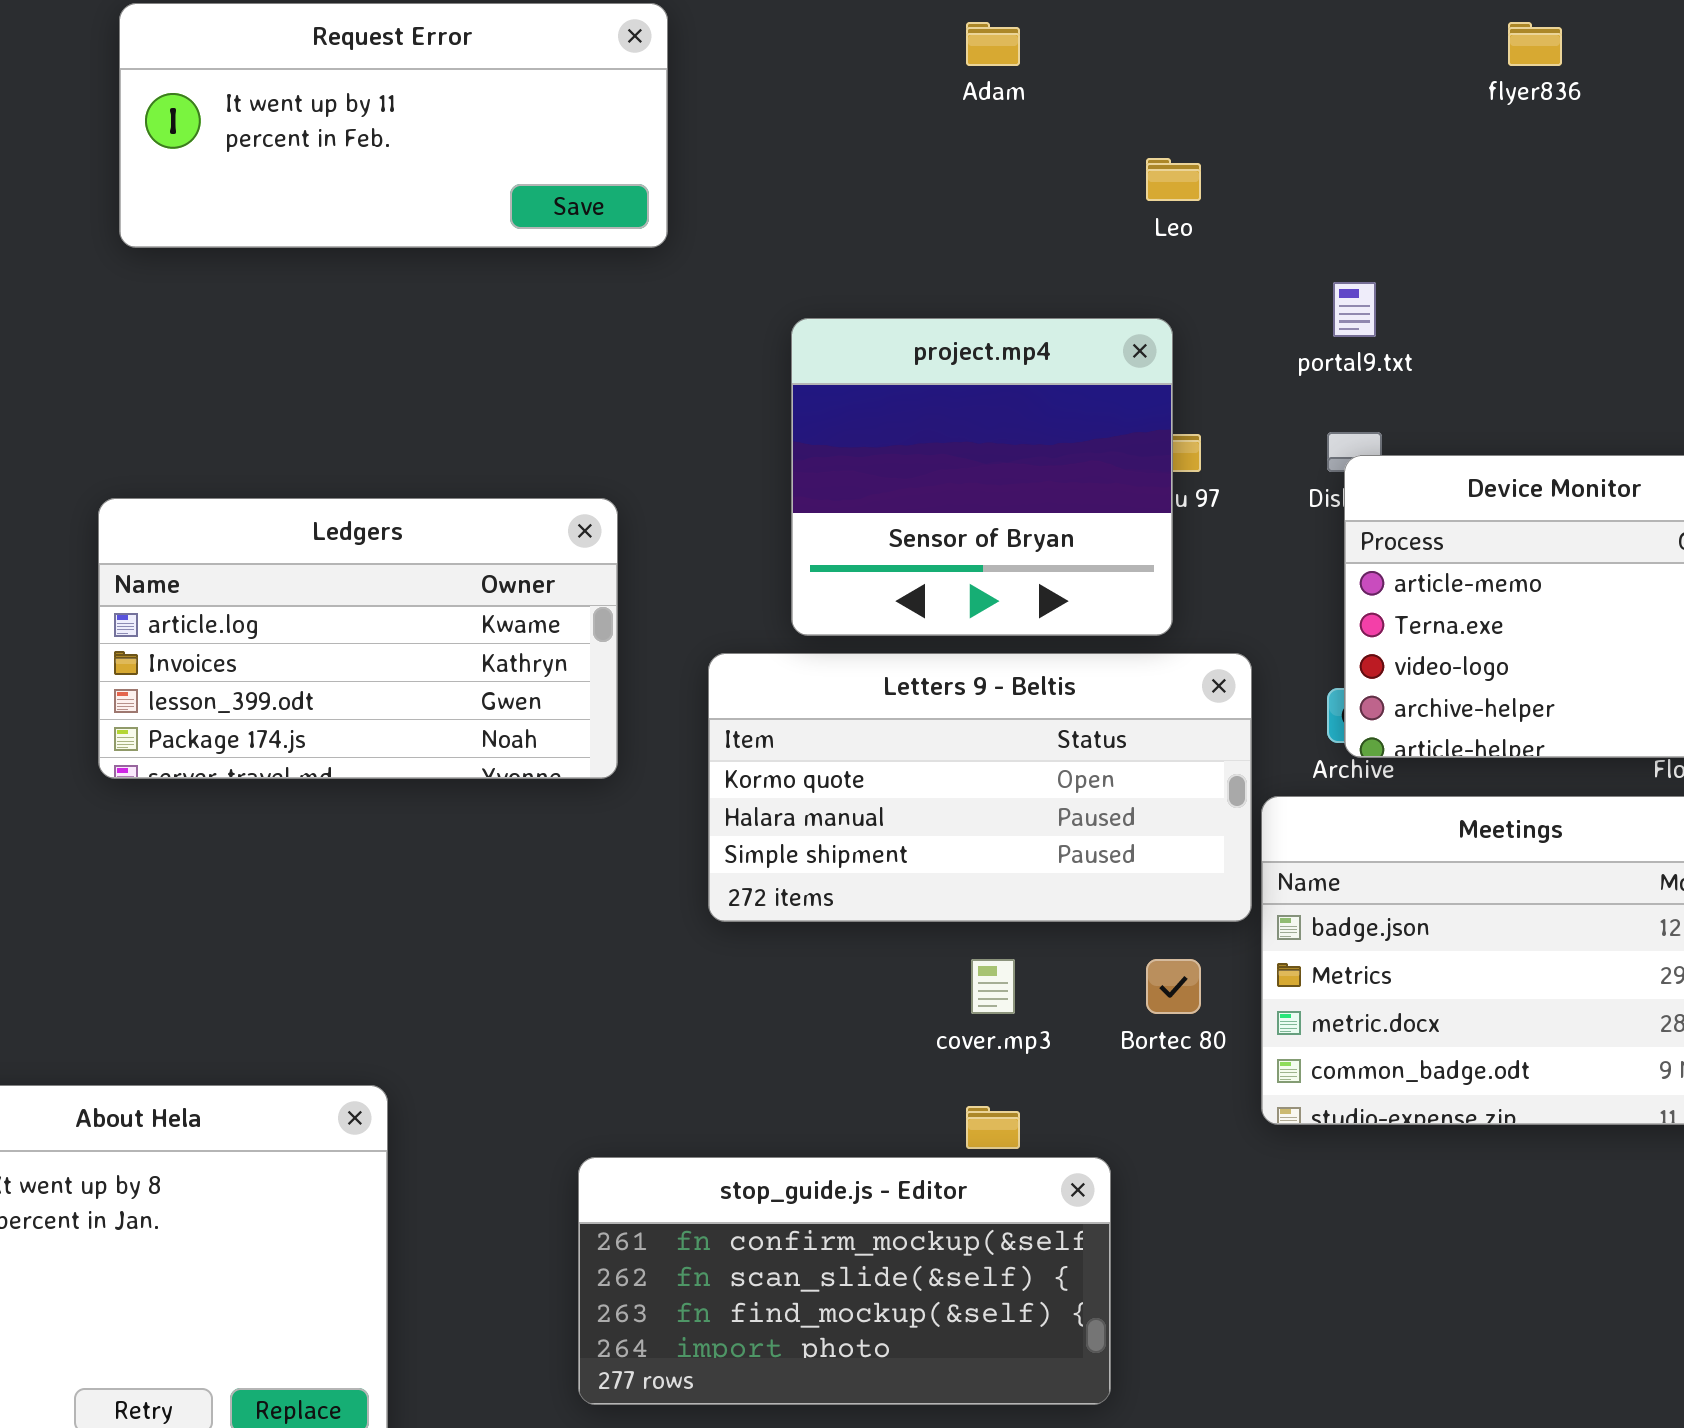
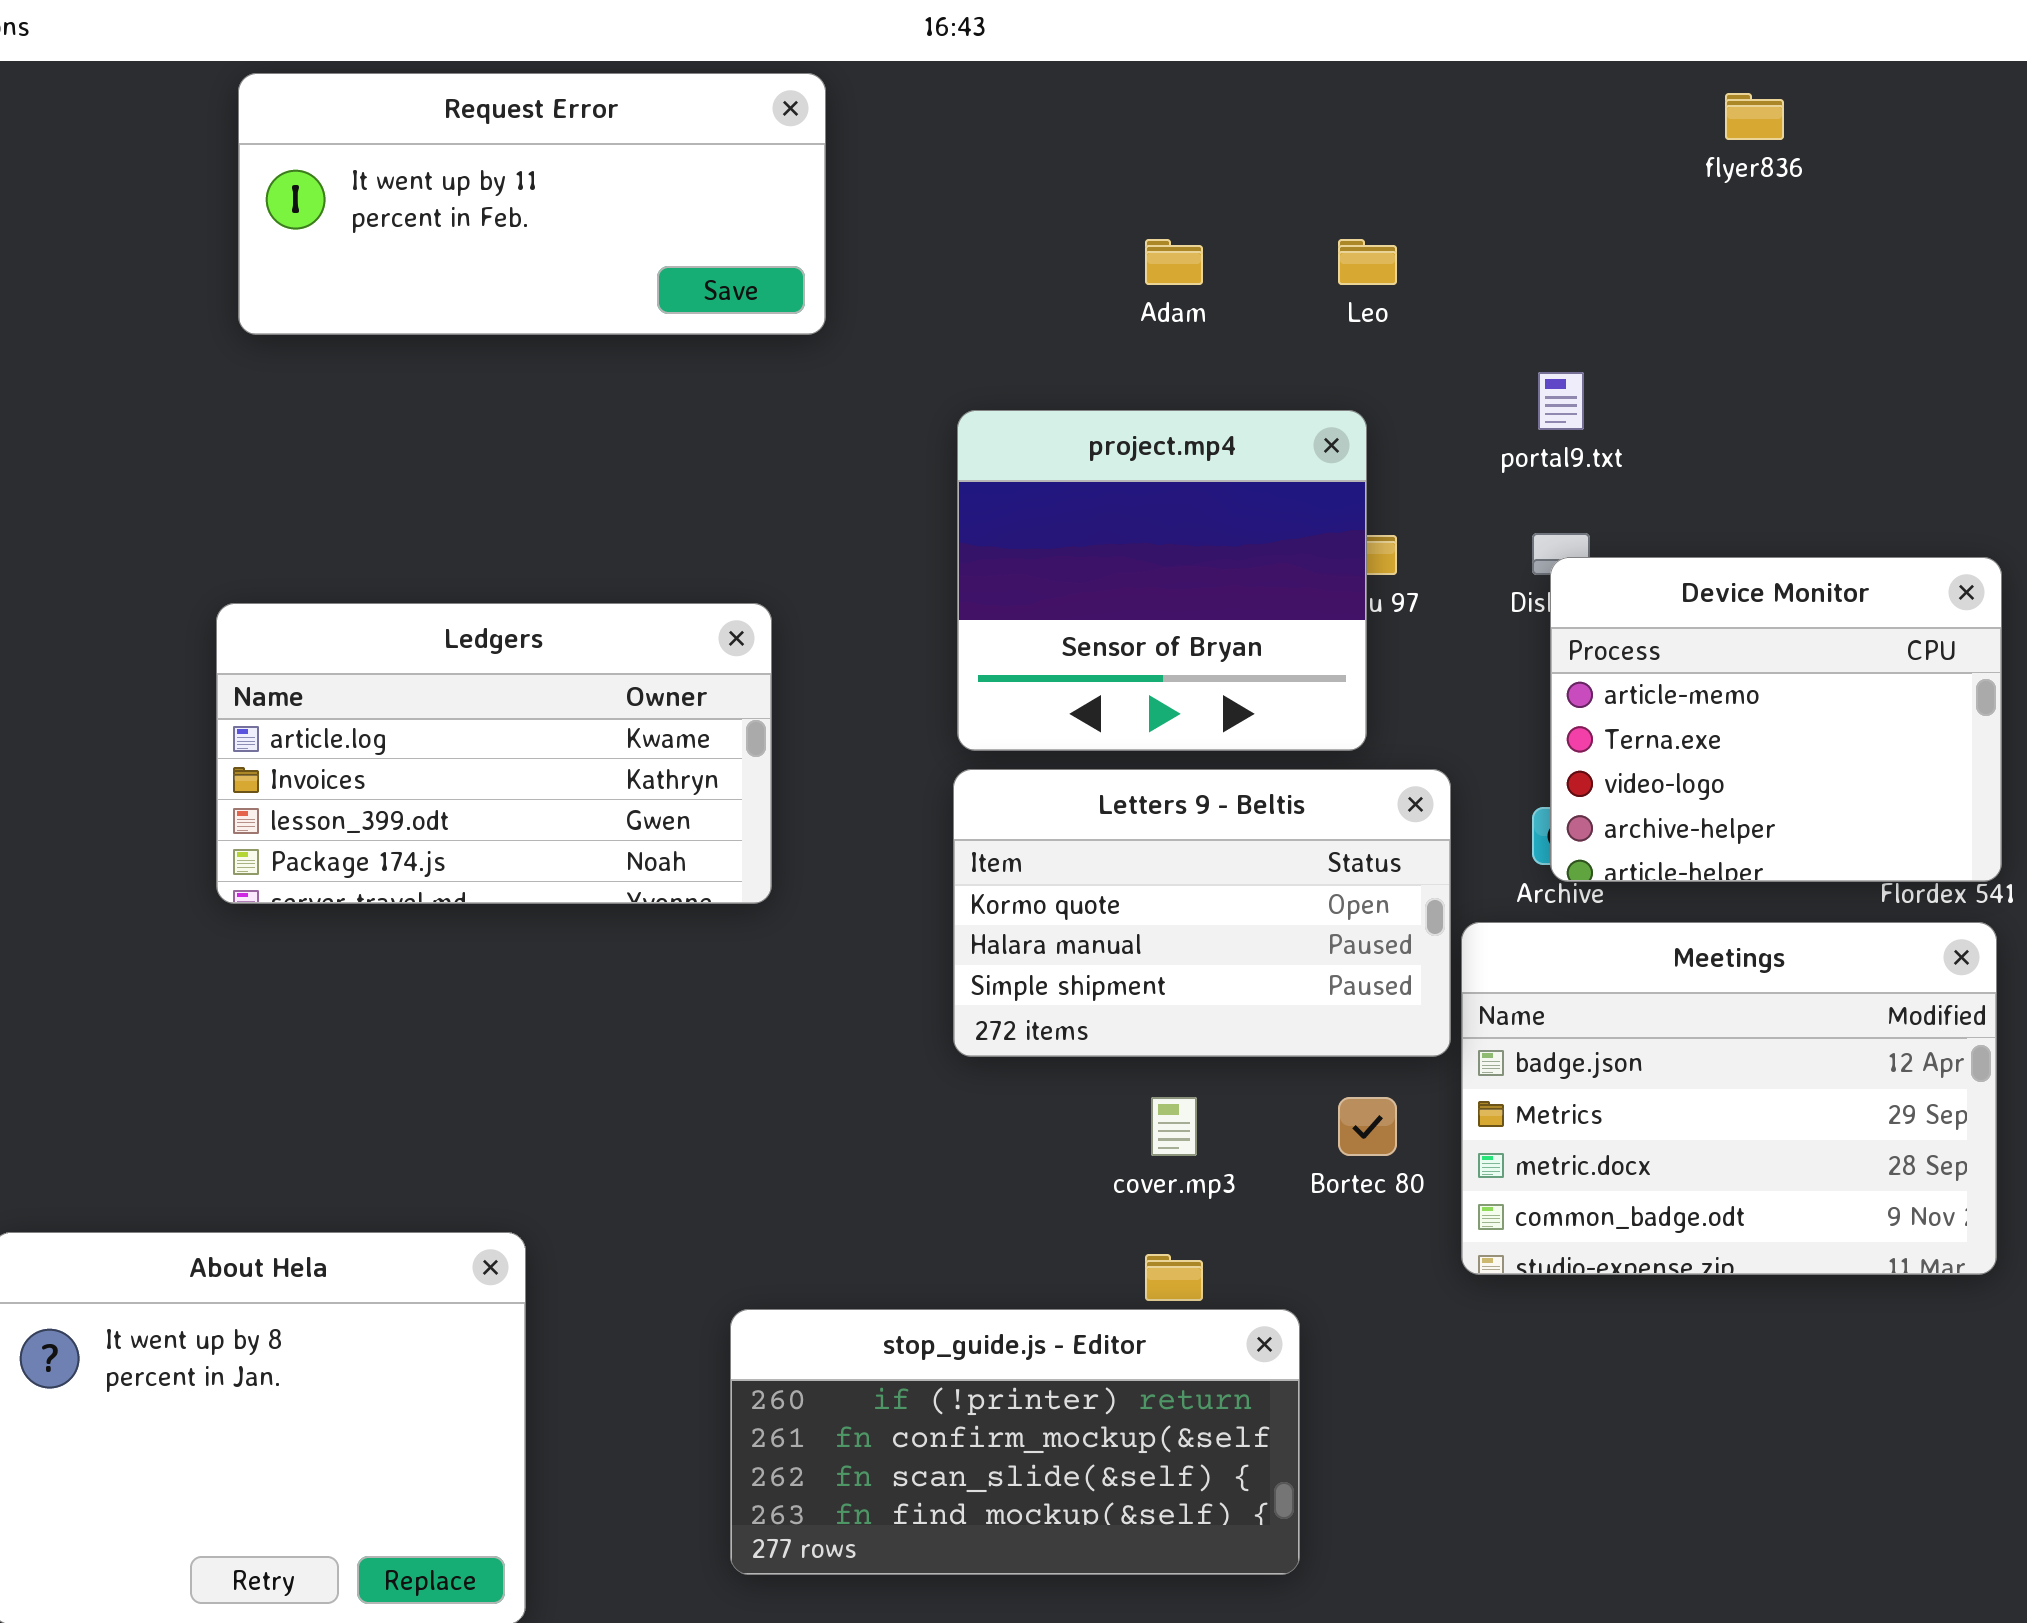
Adam: [966,22,1020,66] -> [1145,239,1203,285], moved
Letters 9 - Beltis: [708,653,1252,922] -> [953,769,1451,1057], resized
stop_guide.js - Editor: [578,1157,1111,1405] -> [730,1309,1300,1575], scrolled up 1 row

